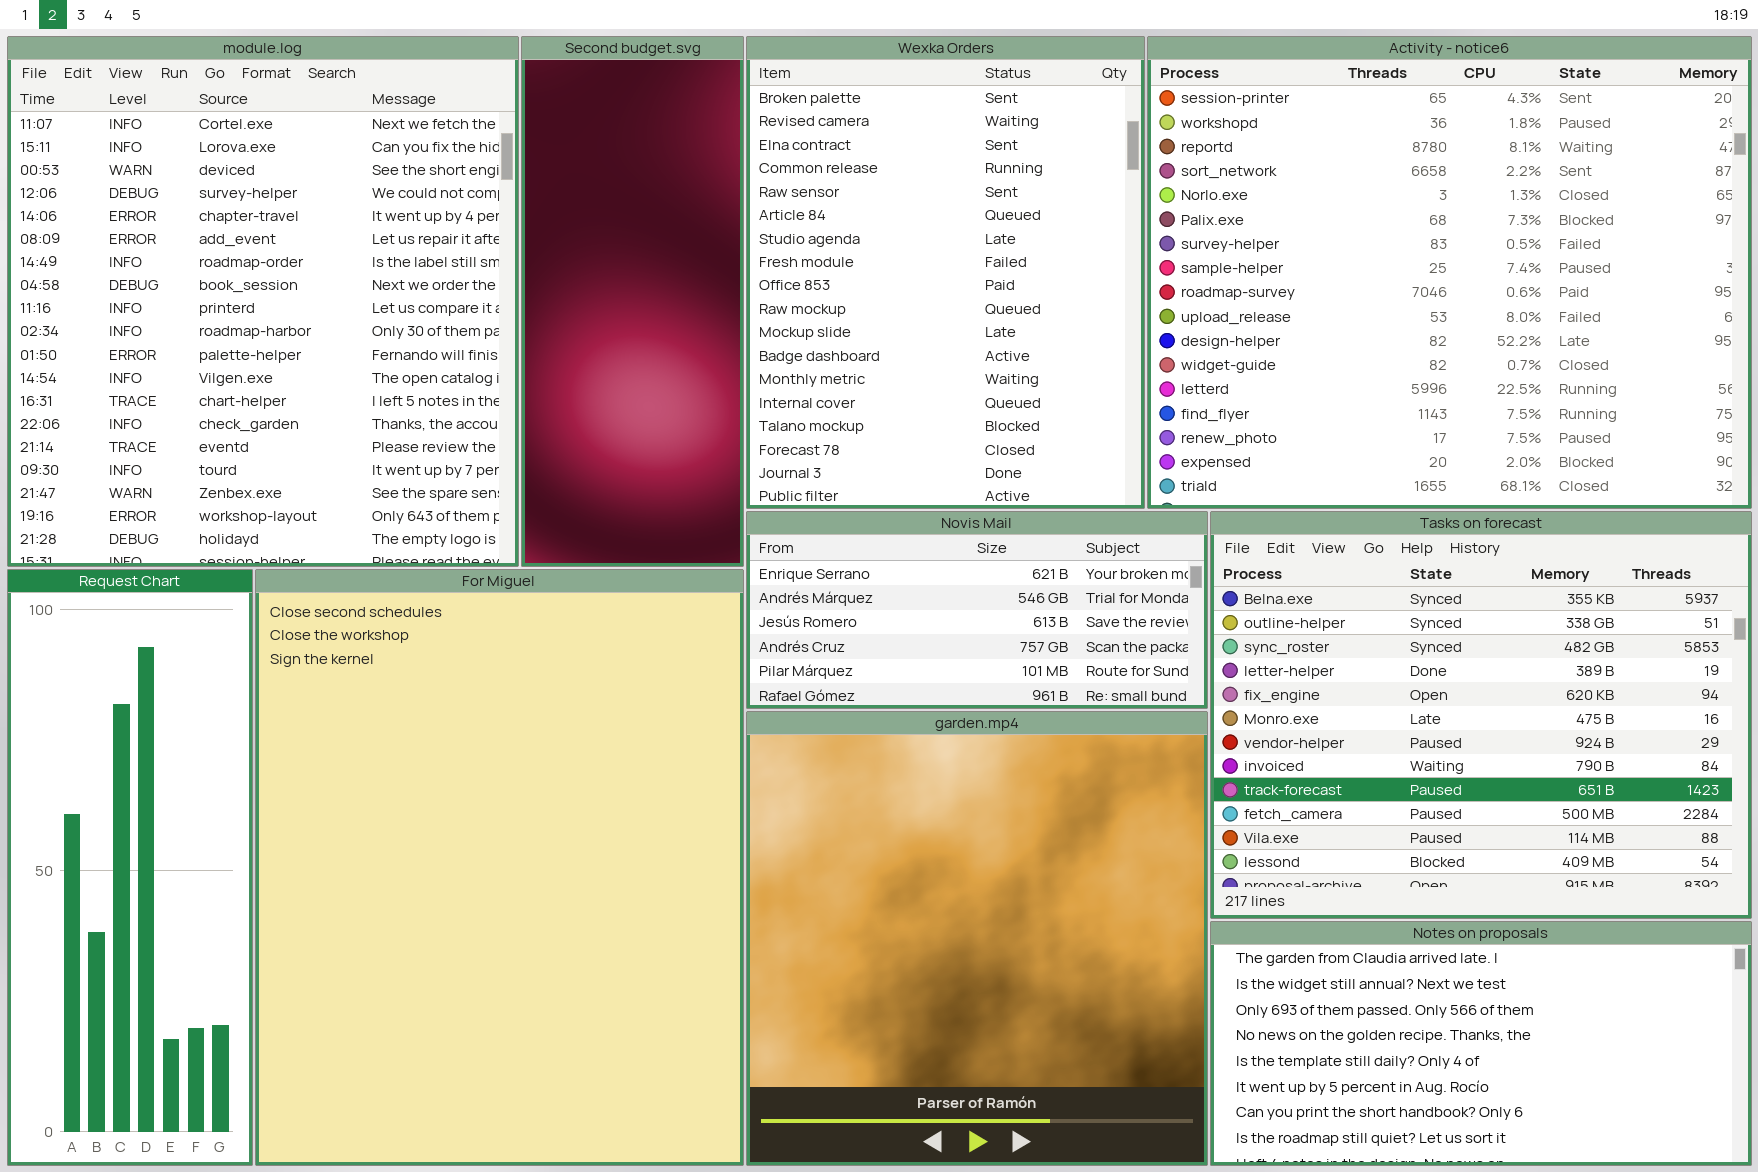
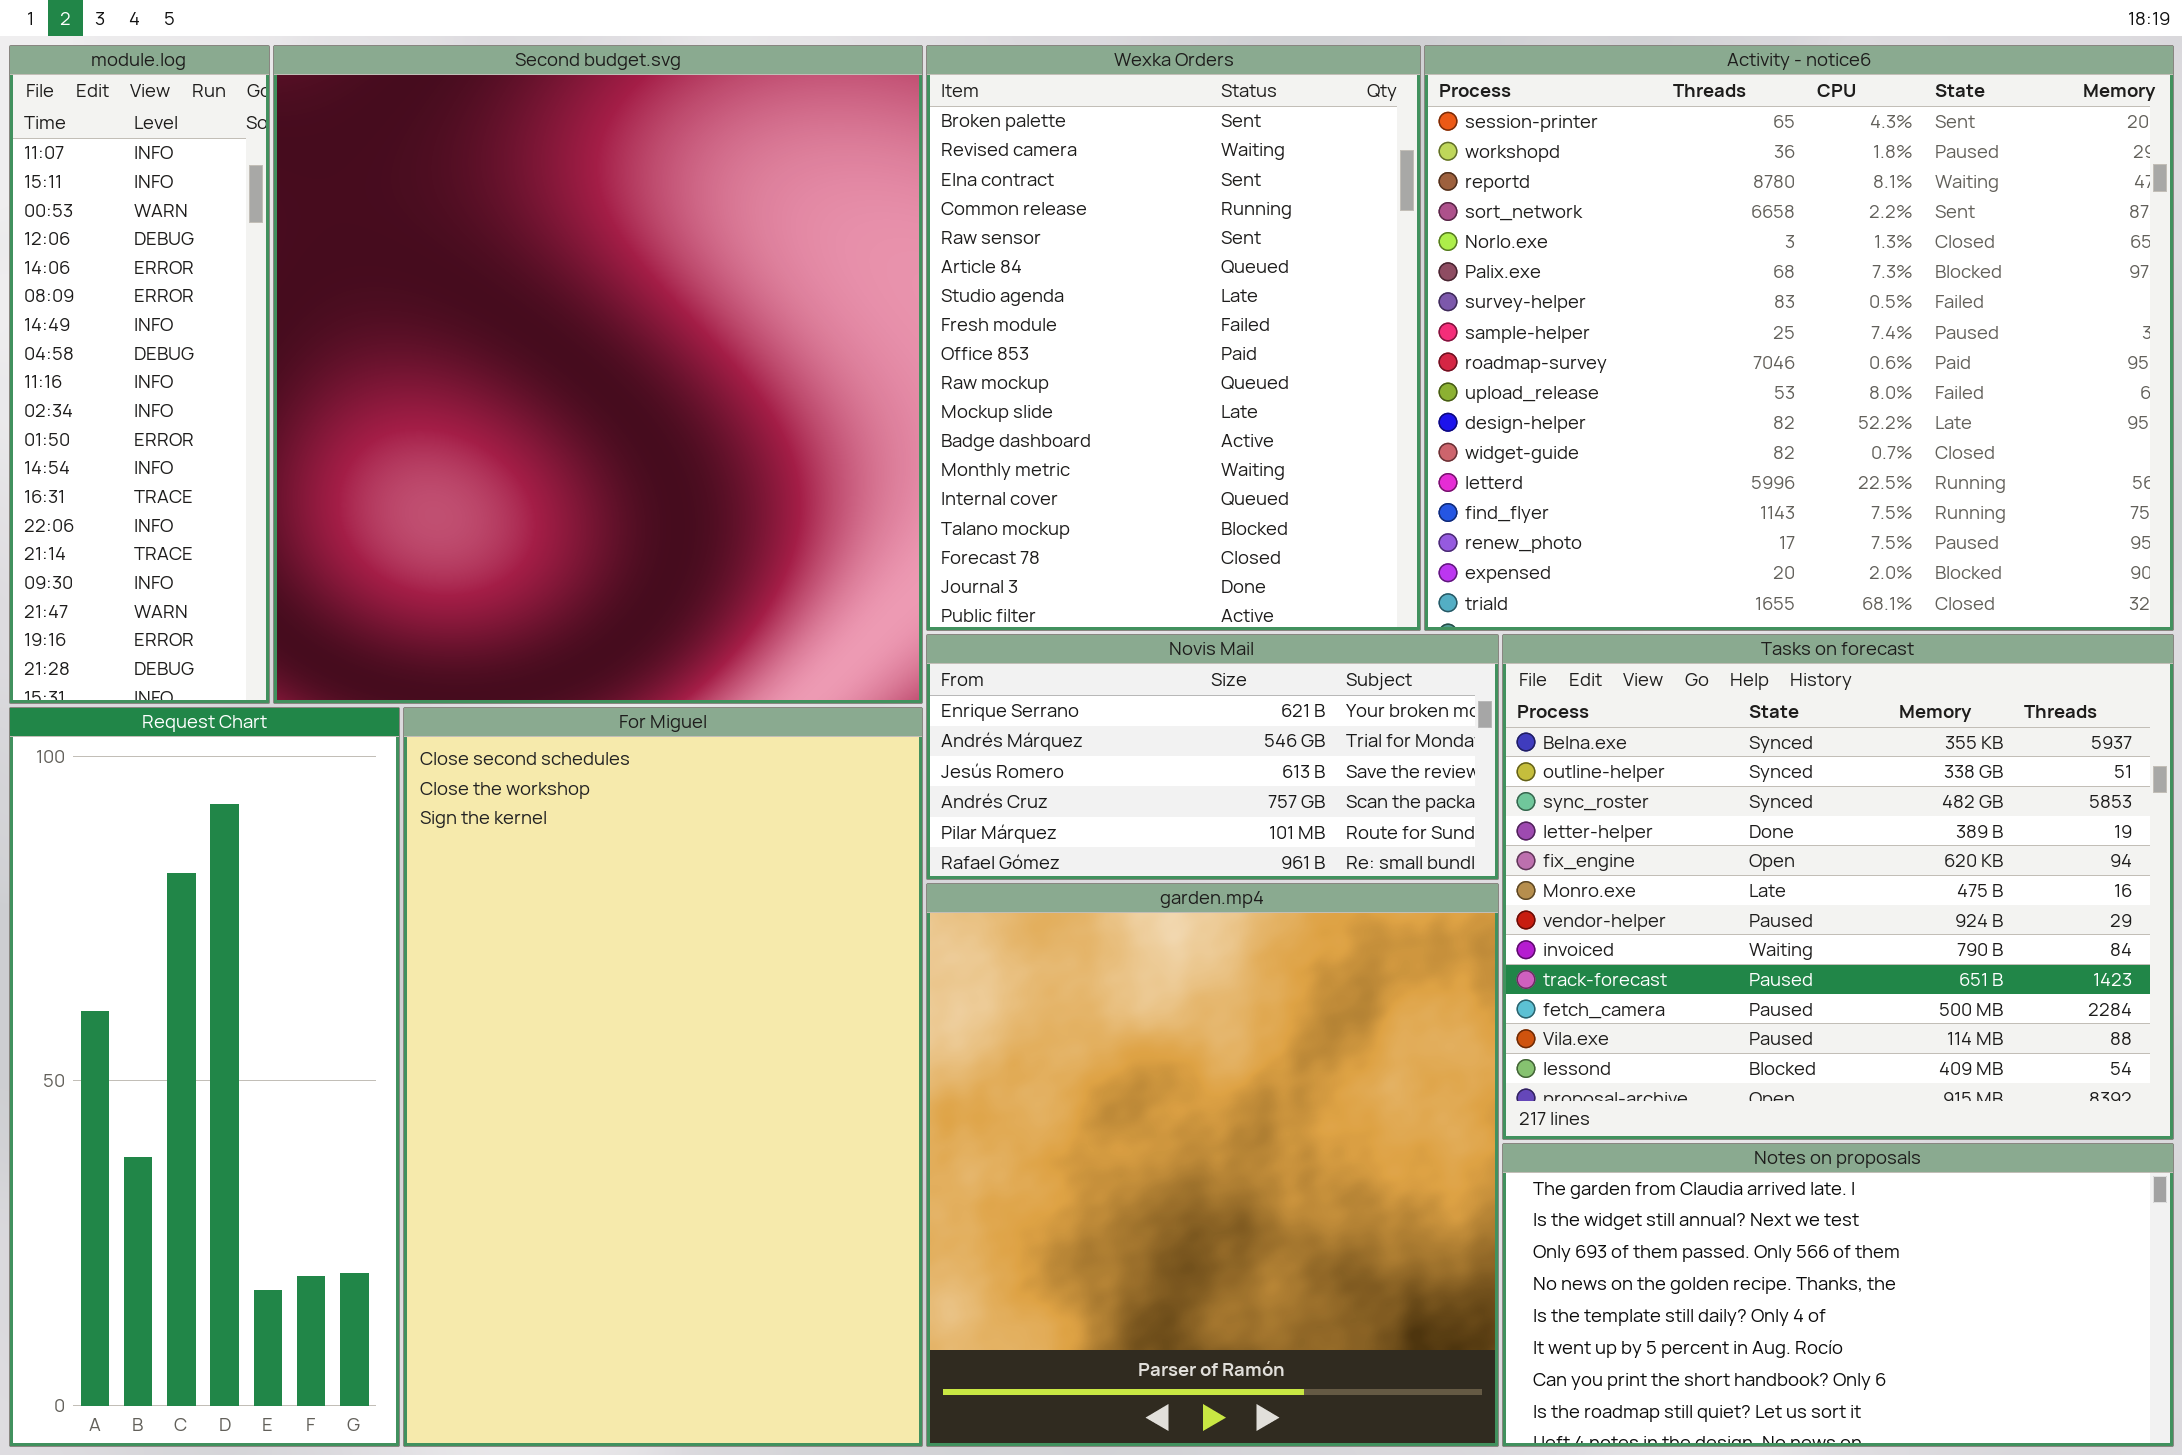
module.log: [7,36,519,567] -> [9,45,270,704], resized
Second budget.svg: [521,36,744,567] -> [273,45,923,704], resized
Request Chart: [7,569,253,1166] -> [9,707,400,1447], resized
For Miguel: [255,569,744,1166] -> [403,707,923,1447], resized

